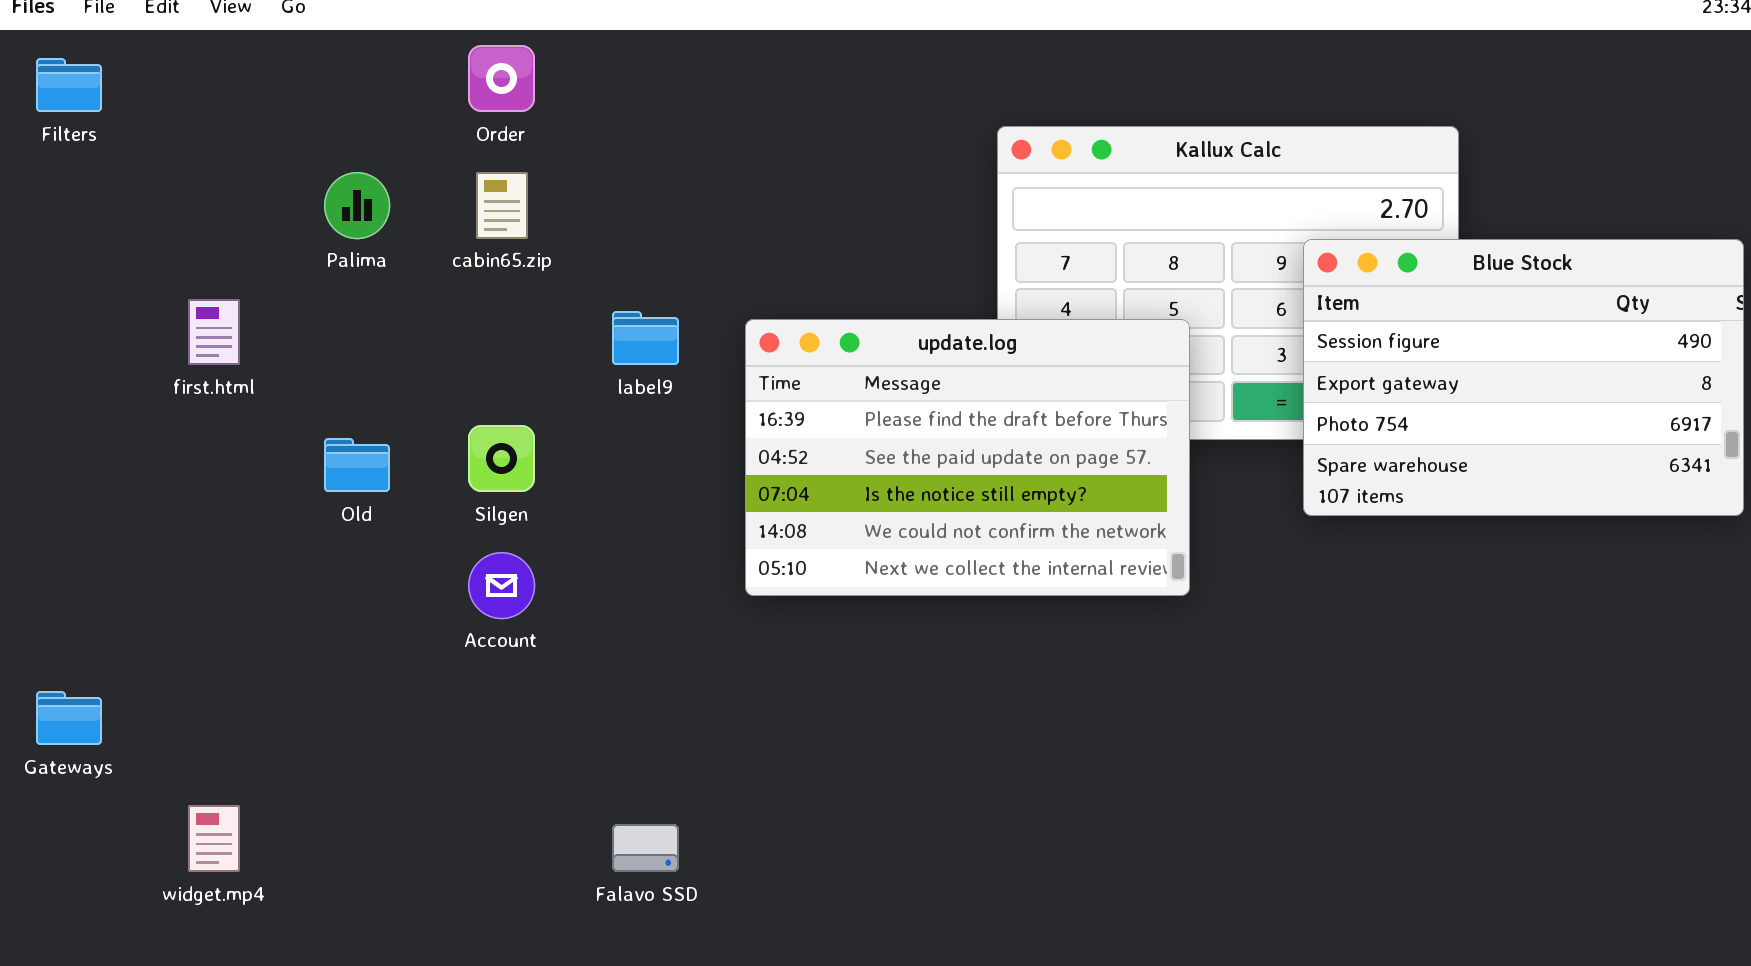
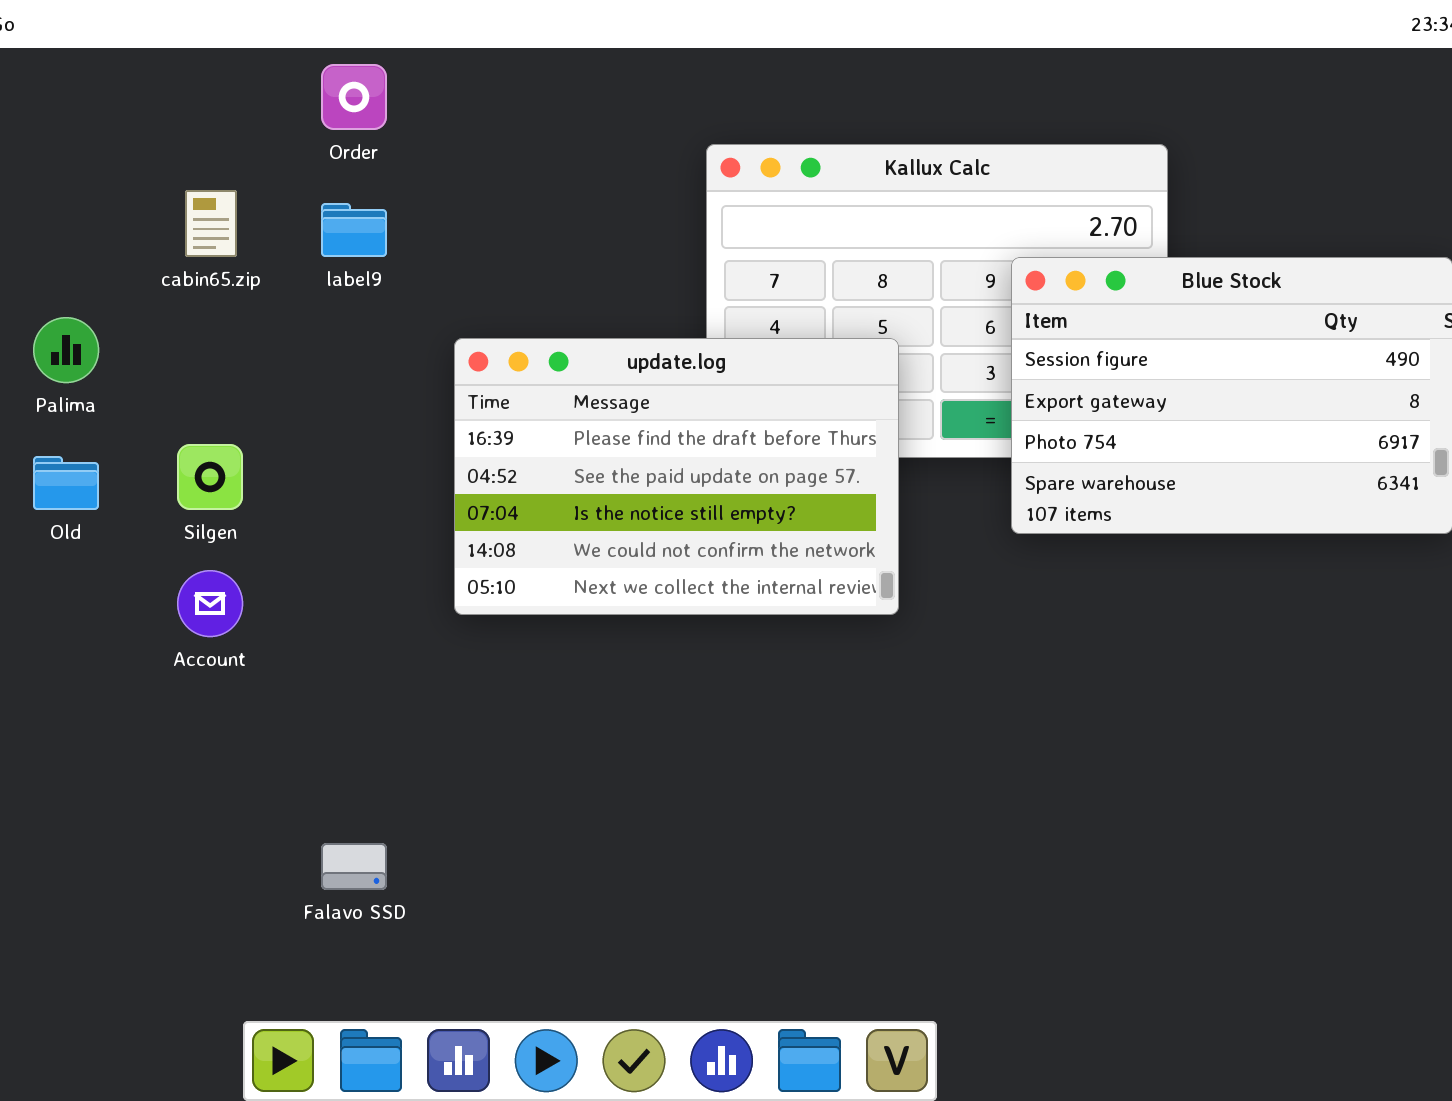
Order: [468,45,535,112] -> [321,64,387,130], moved
Palima: [324,172,390,239] -> [33,317,99,383], moved
label9: [612,311,679,365] -> [321,203,387,257], moved

